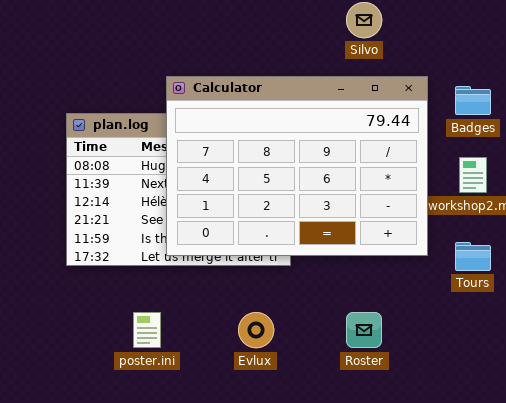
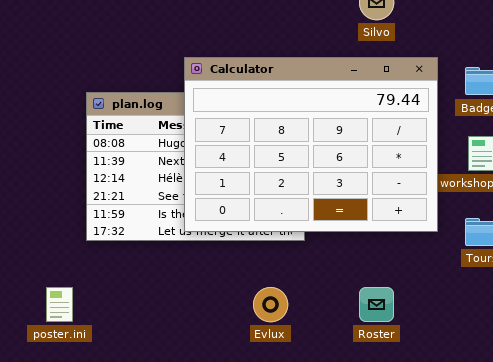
poster.ini: [133,312,161,348] -> [46,287,73,322], moved

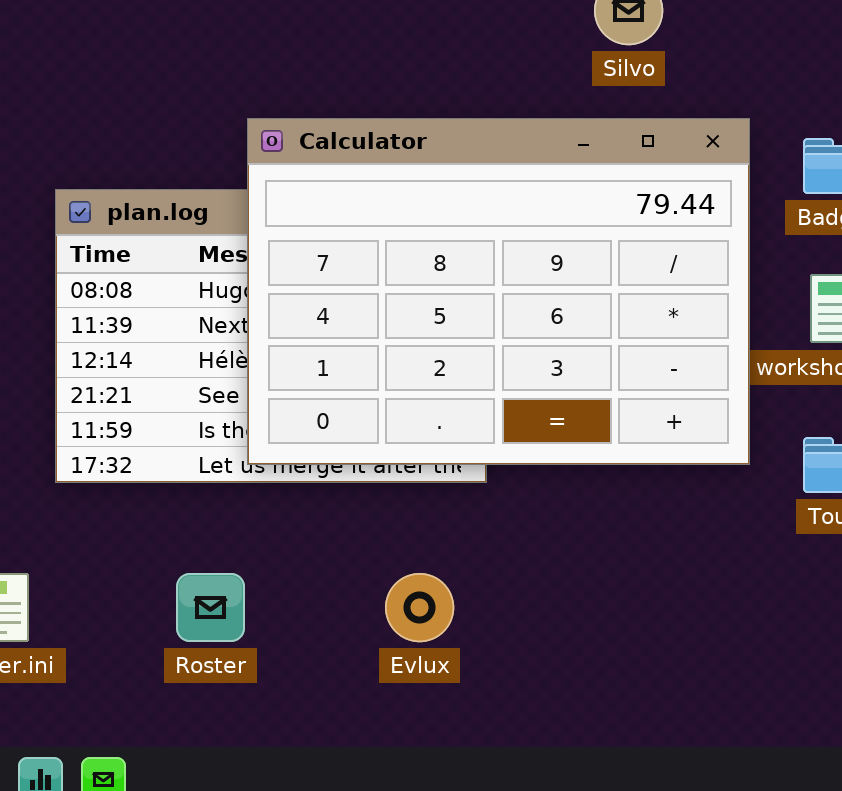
Roster: [359,287,394,322] -> [176,573,245,642], moved

